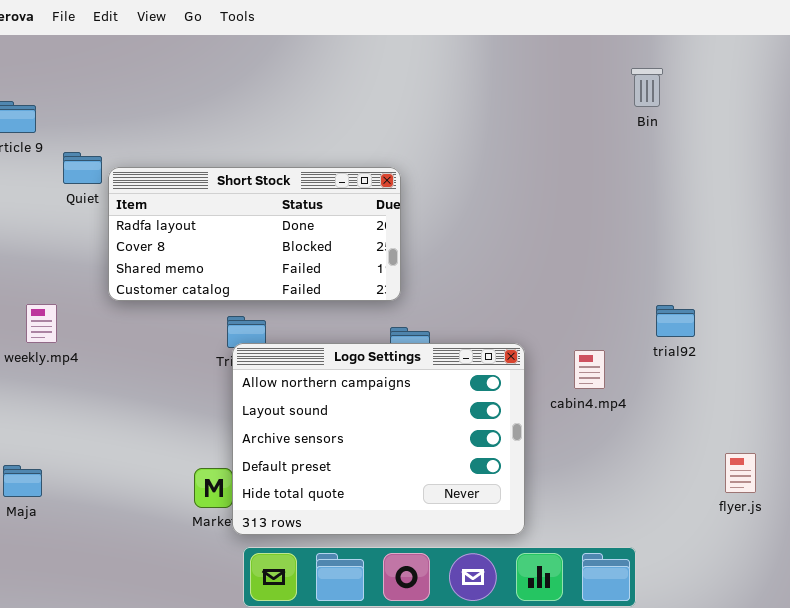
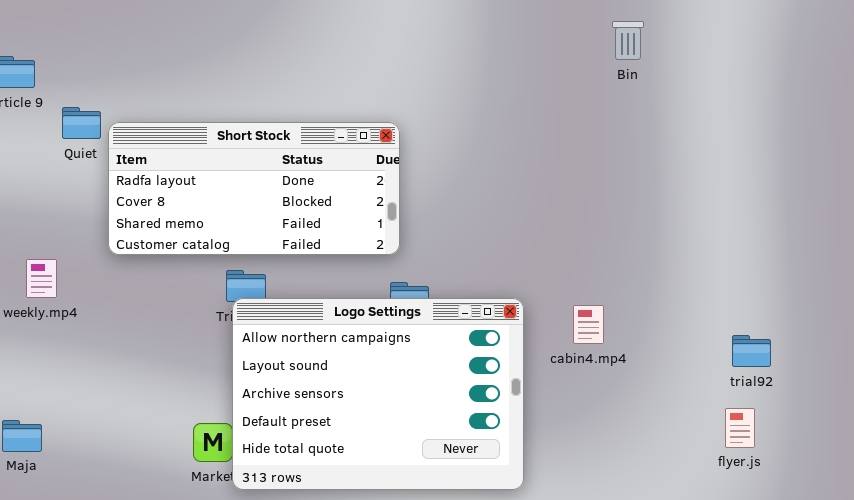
Bin: [631,68,663,107] -> [612,21,644,60], moved
trial92: [656,305,695,337] -> [732,335,771,367], moved

